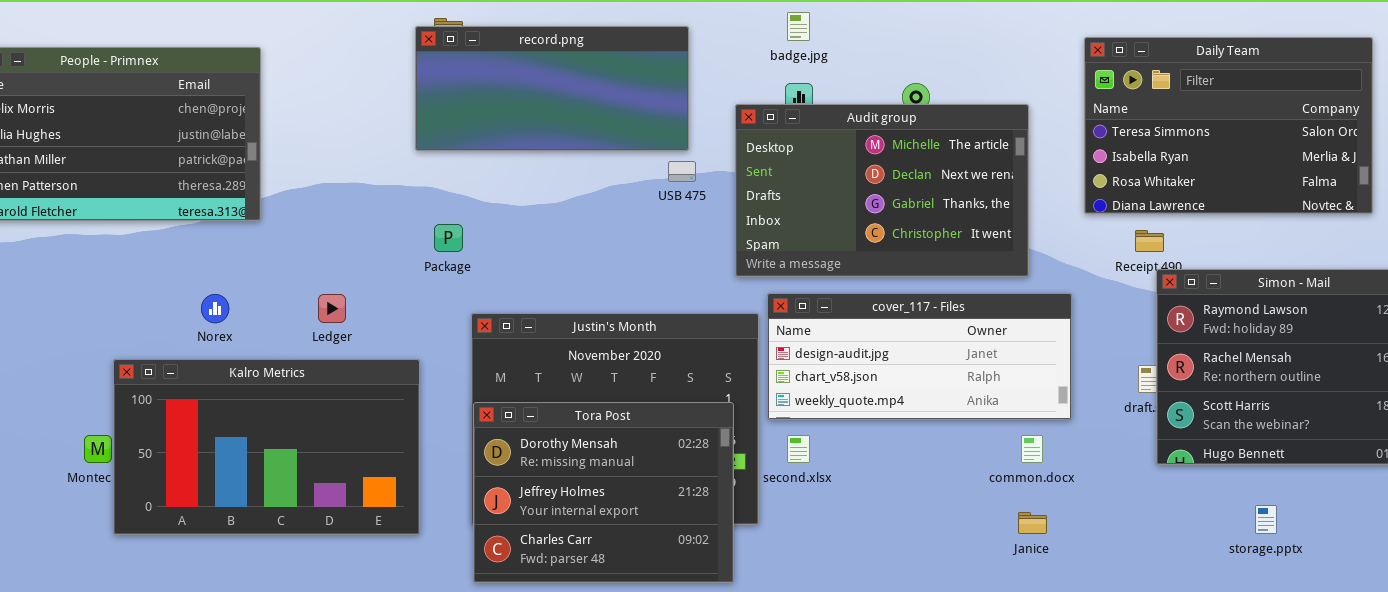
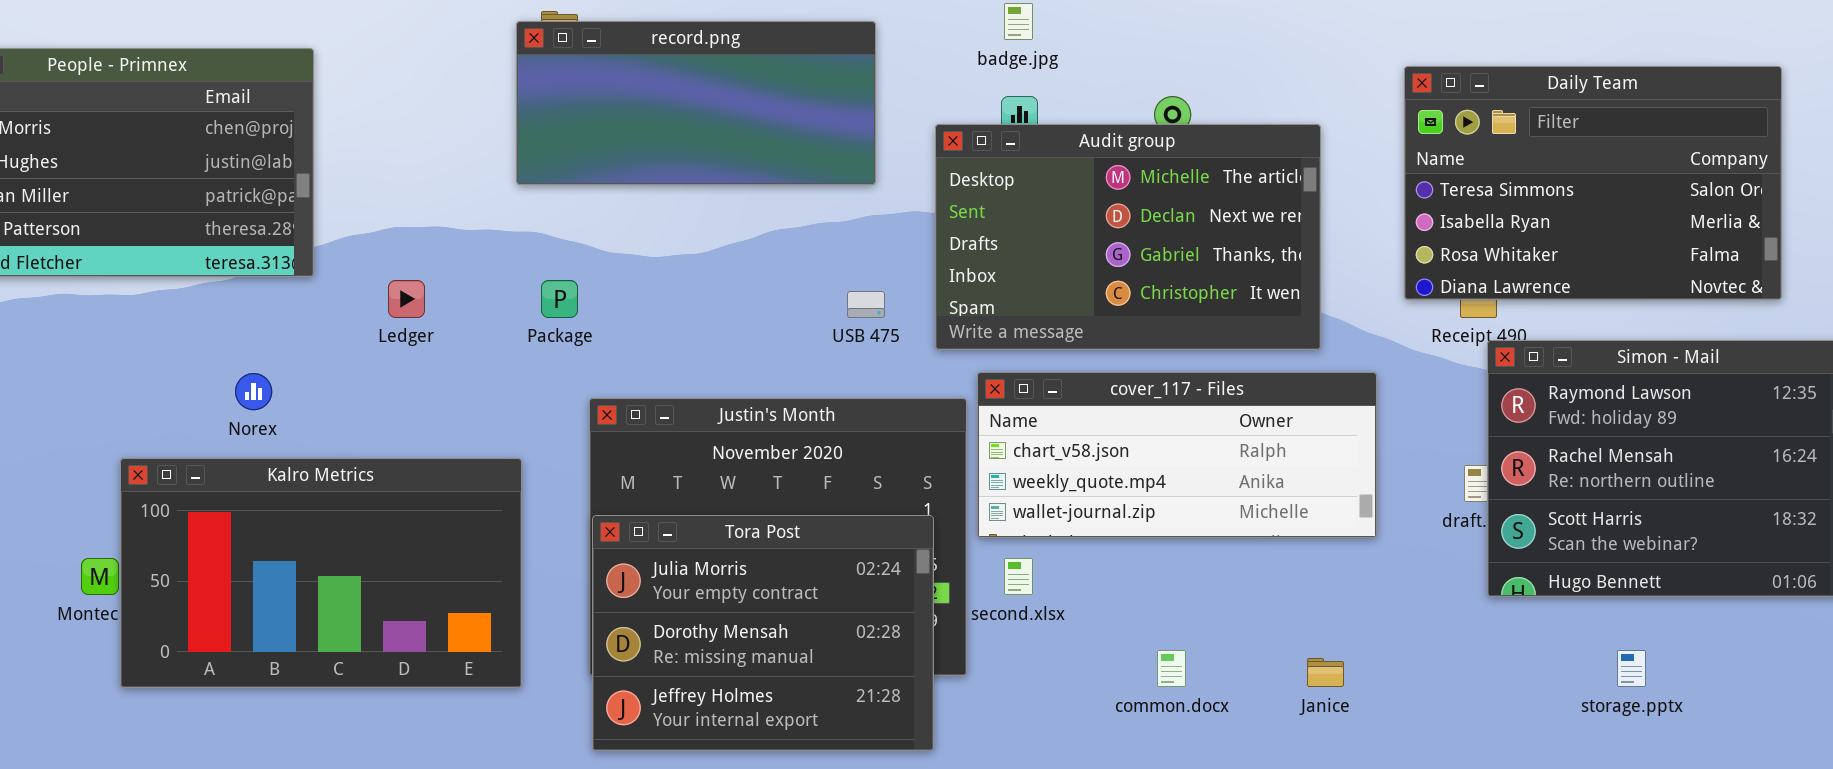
Daily Team: [1084,37,1373,214] -> [1404,66,1782,300], moved
USB 475: [668,161,696,182] -> [847,291,885,318], moved
cover_117 - Files: [767,293,1072,420] -> [977,372,1377,538], scrolled down 1 row
Ledger: [318,294,346,323] -> [388,280,425,318], moved
Tora Post: [473,402,734,583] -> [592,515,934,751], scrolled up 1 row
common.docx: [1021,435,1043,463] -> [1157,650,1186,687], moved

